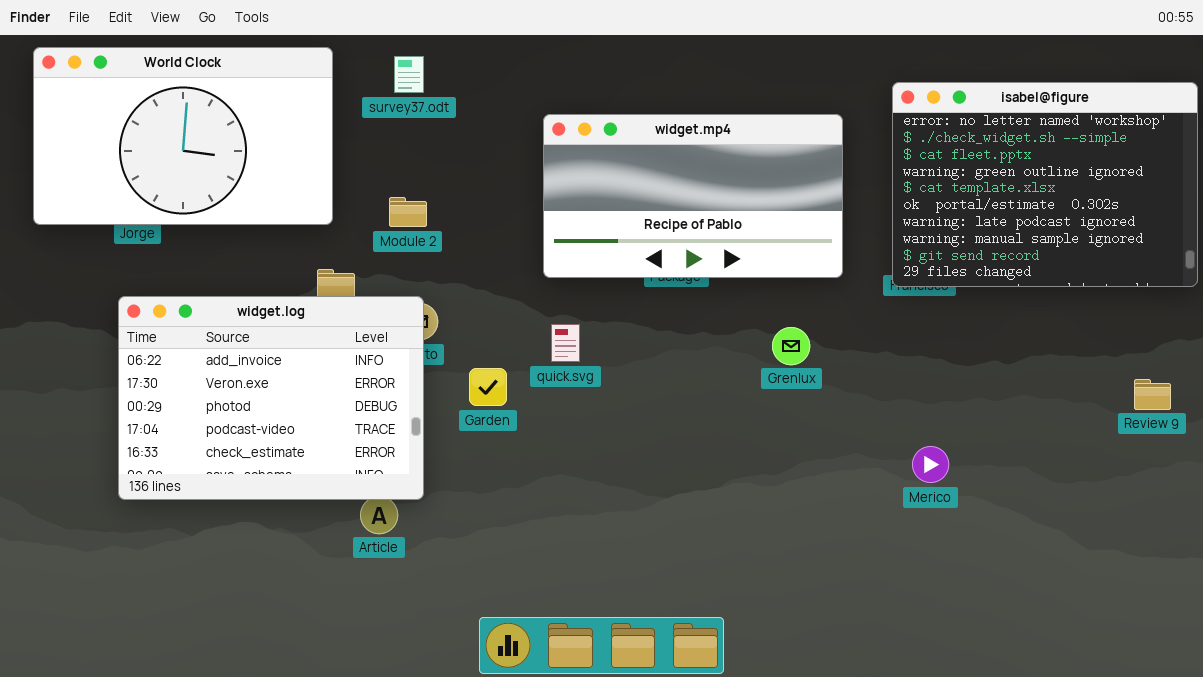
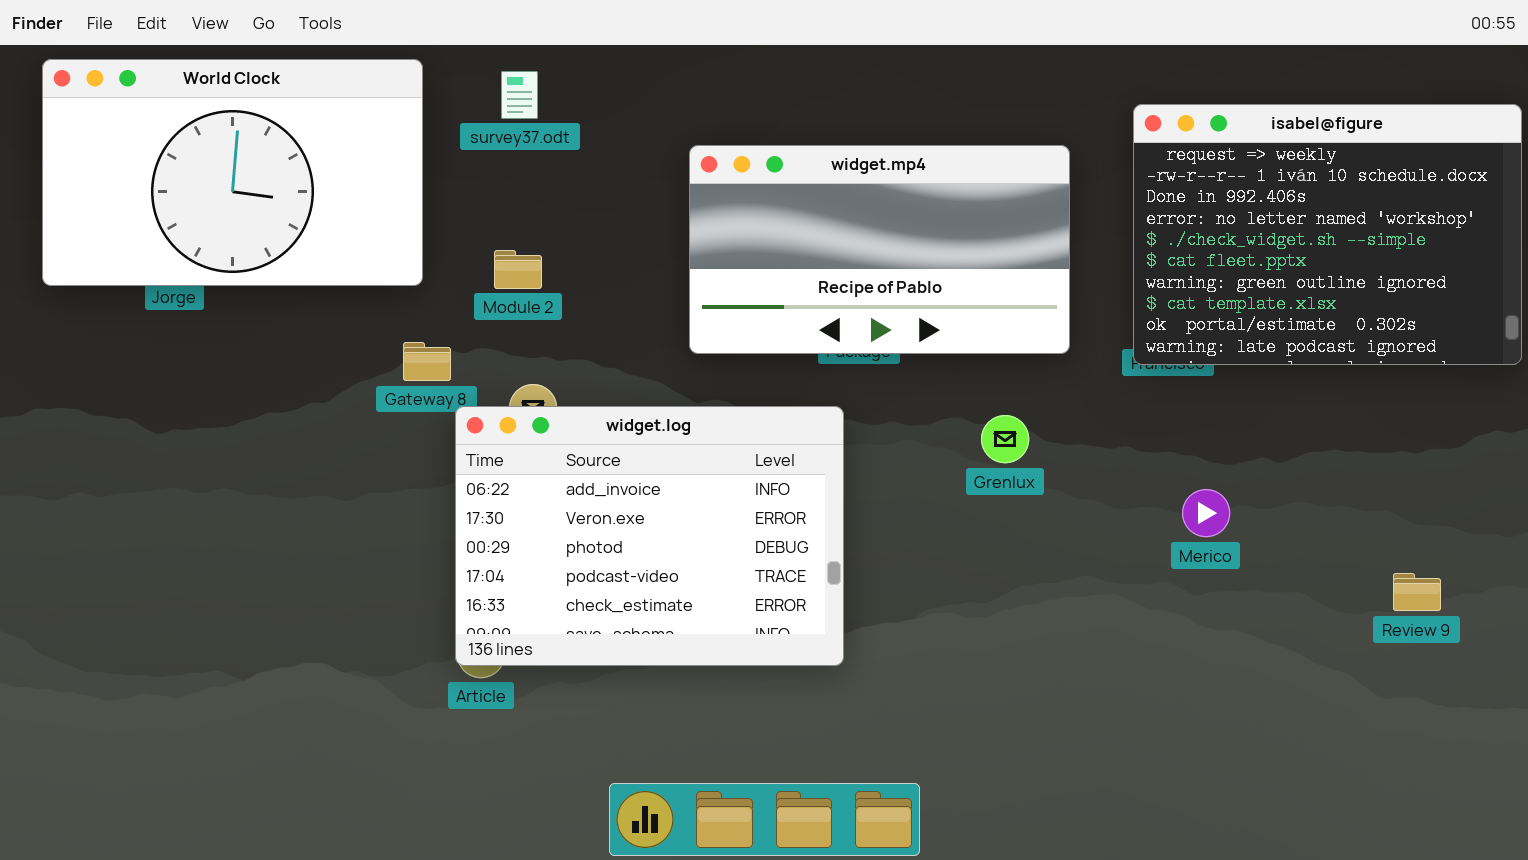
isabel@figure: [892,82,1198,287] -> [1133,104,1522,365], scrolled up 3 rows
widget.log: [118,296,424,500] -> [455,406,844,666], moved
Review 9: [1134,379,1171,410] -> [1393,573,1441,611], moved
Merico: [912,446,949,483] -> [1182,489,1230,537], moved

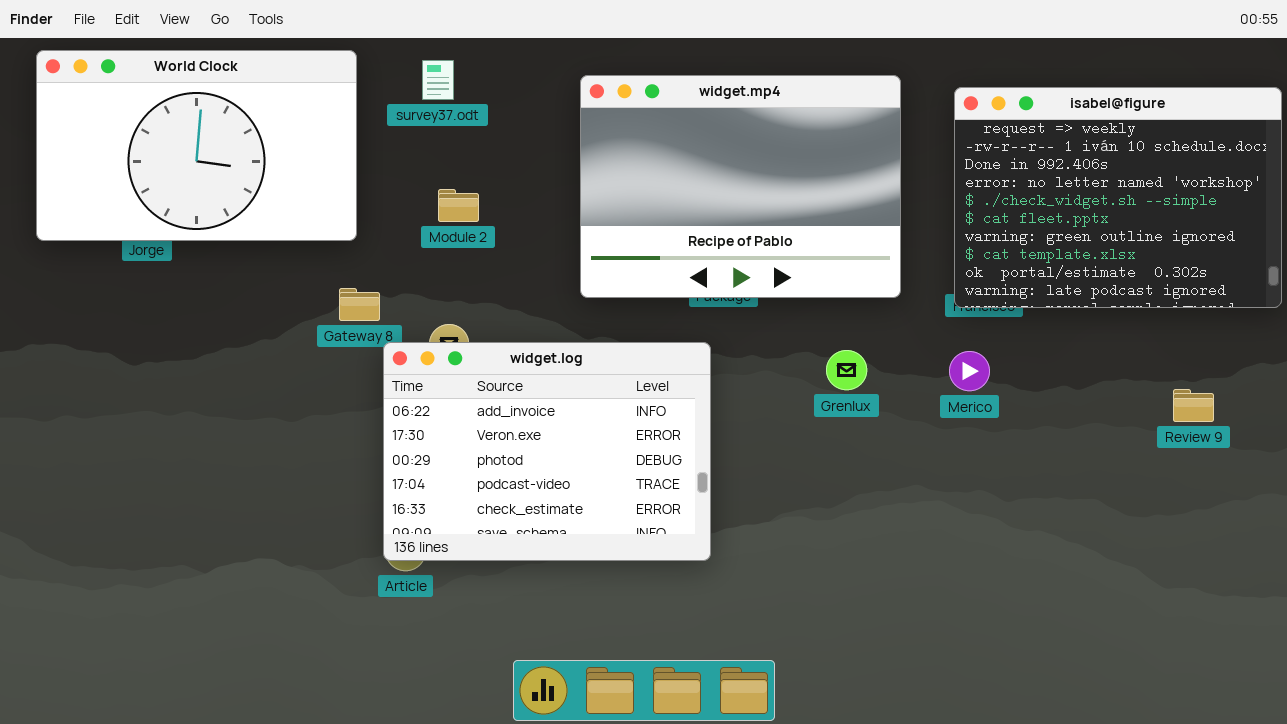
widget.mp4: [689,145,1070,354] -> [580,75,901,298], resized
Module 2: [494,250,542,289] -> [438,189,479,222], moved
Merico: [1182,489,1230,537] -> [949,351,990,391], moved
Review 9: [1393,573,1441,611] -> [1173,389,1214,422], moved

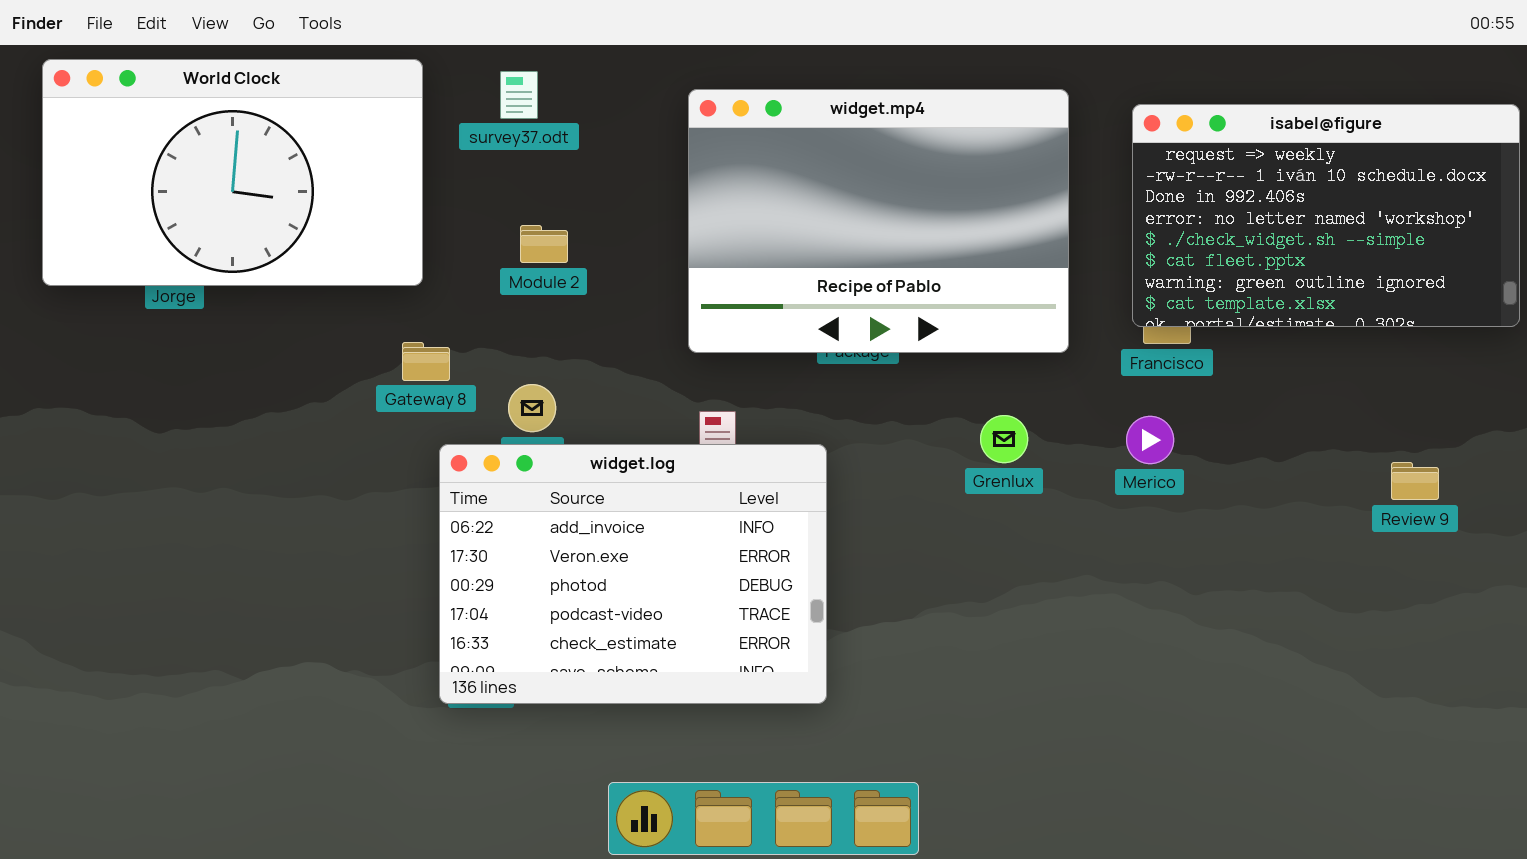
isabel@figure: [954,87,1282,308] -> [1132,104,1520,327], resized
widget.log: [383,342,711,561] -> [439,444,827,704], moved

